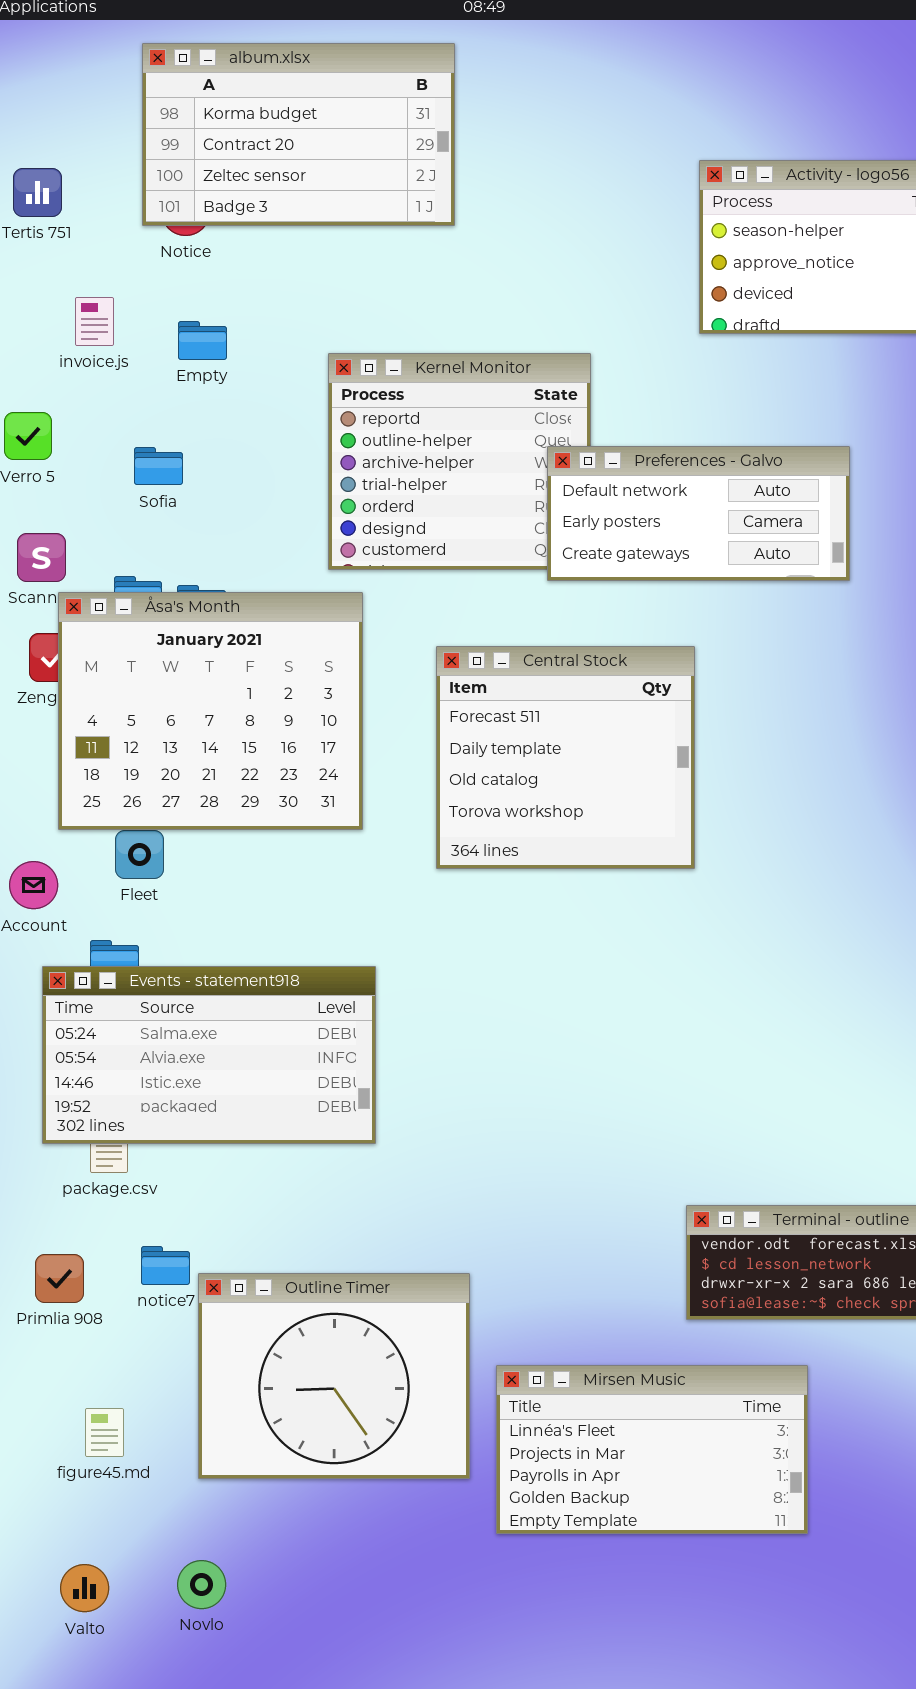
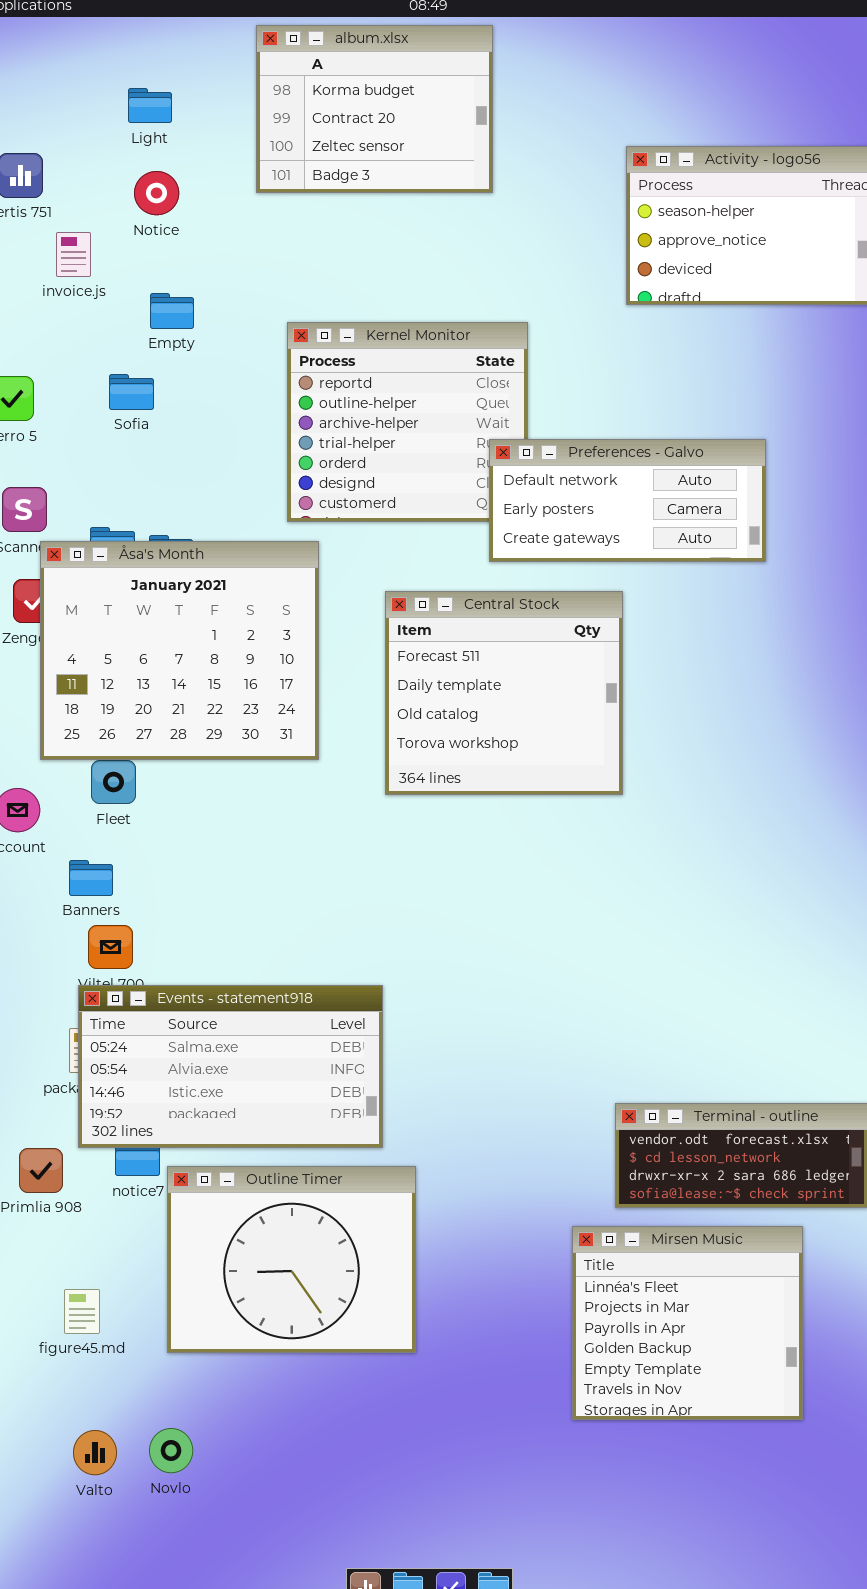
album.xlsx: [142,43,455,226] -> [256,25,493,193], moved, resized
invoice.js: [75,297,114,346] -> [56,232,91,277], moved
Preferences - Galvo: [547,446,850,581] -> [489,439,766,562], moved
Sofia: [134,447,183,485] -> [109,374,154,410], moved
Events - statement918: [42,966,376,1144] -> [78,985,383,1148], moved
Mirsen Music: [496,1365,808,1534] -> [572,1226,803,1420], moved, resized
Valto: [60,1564,109,1612] -> [73,1430,117,1475], moved

